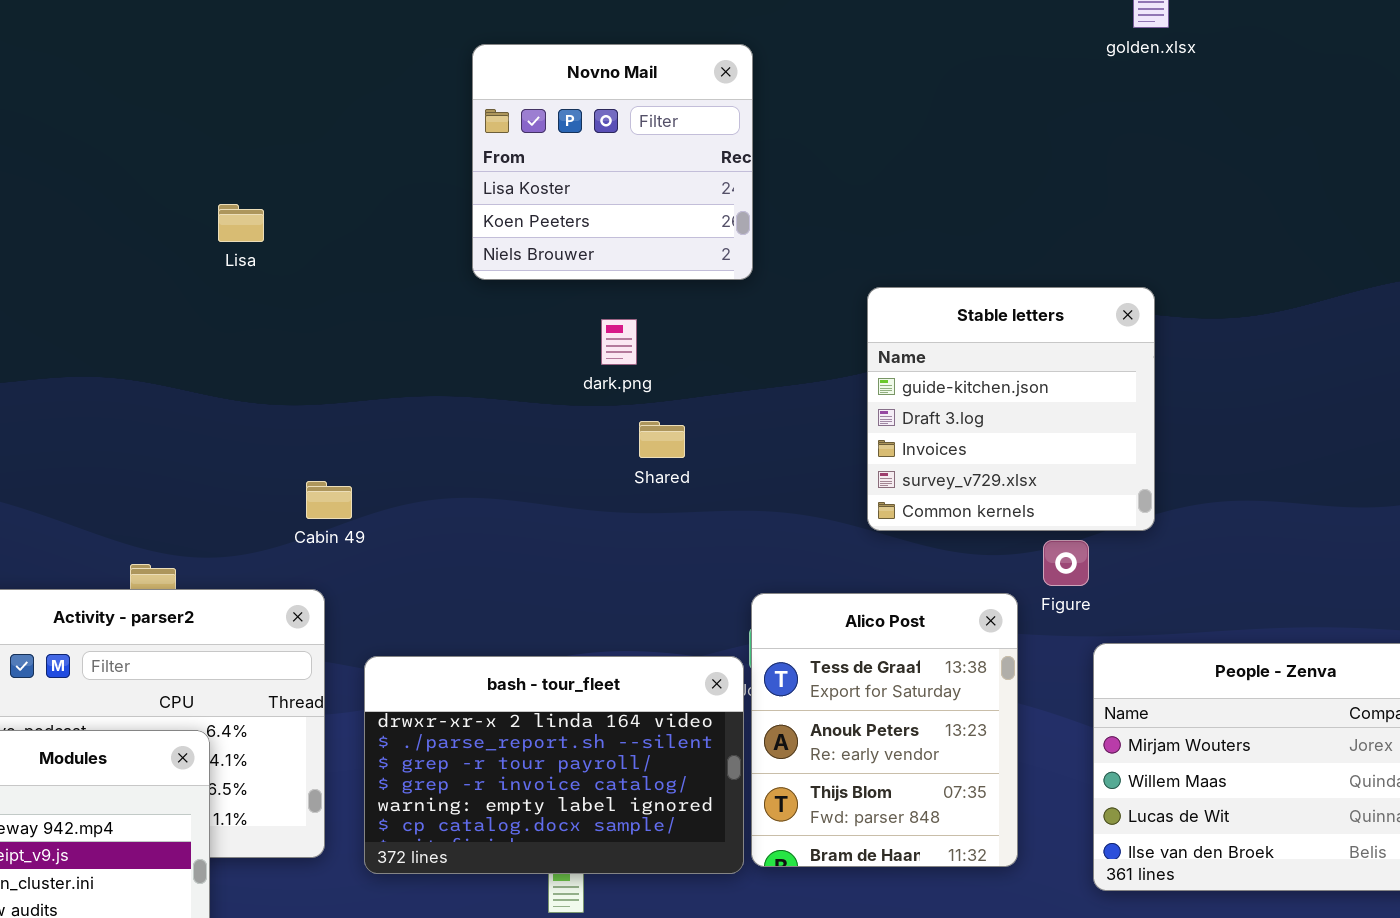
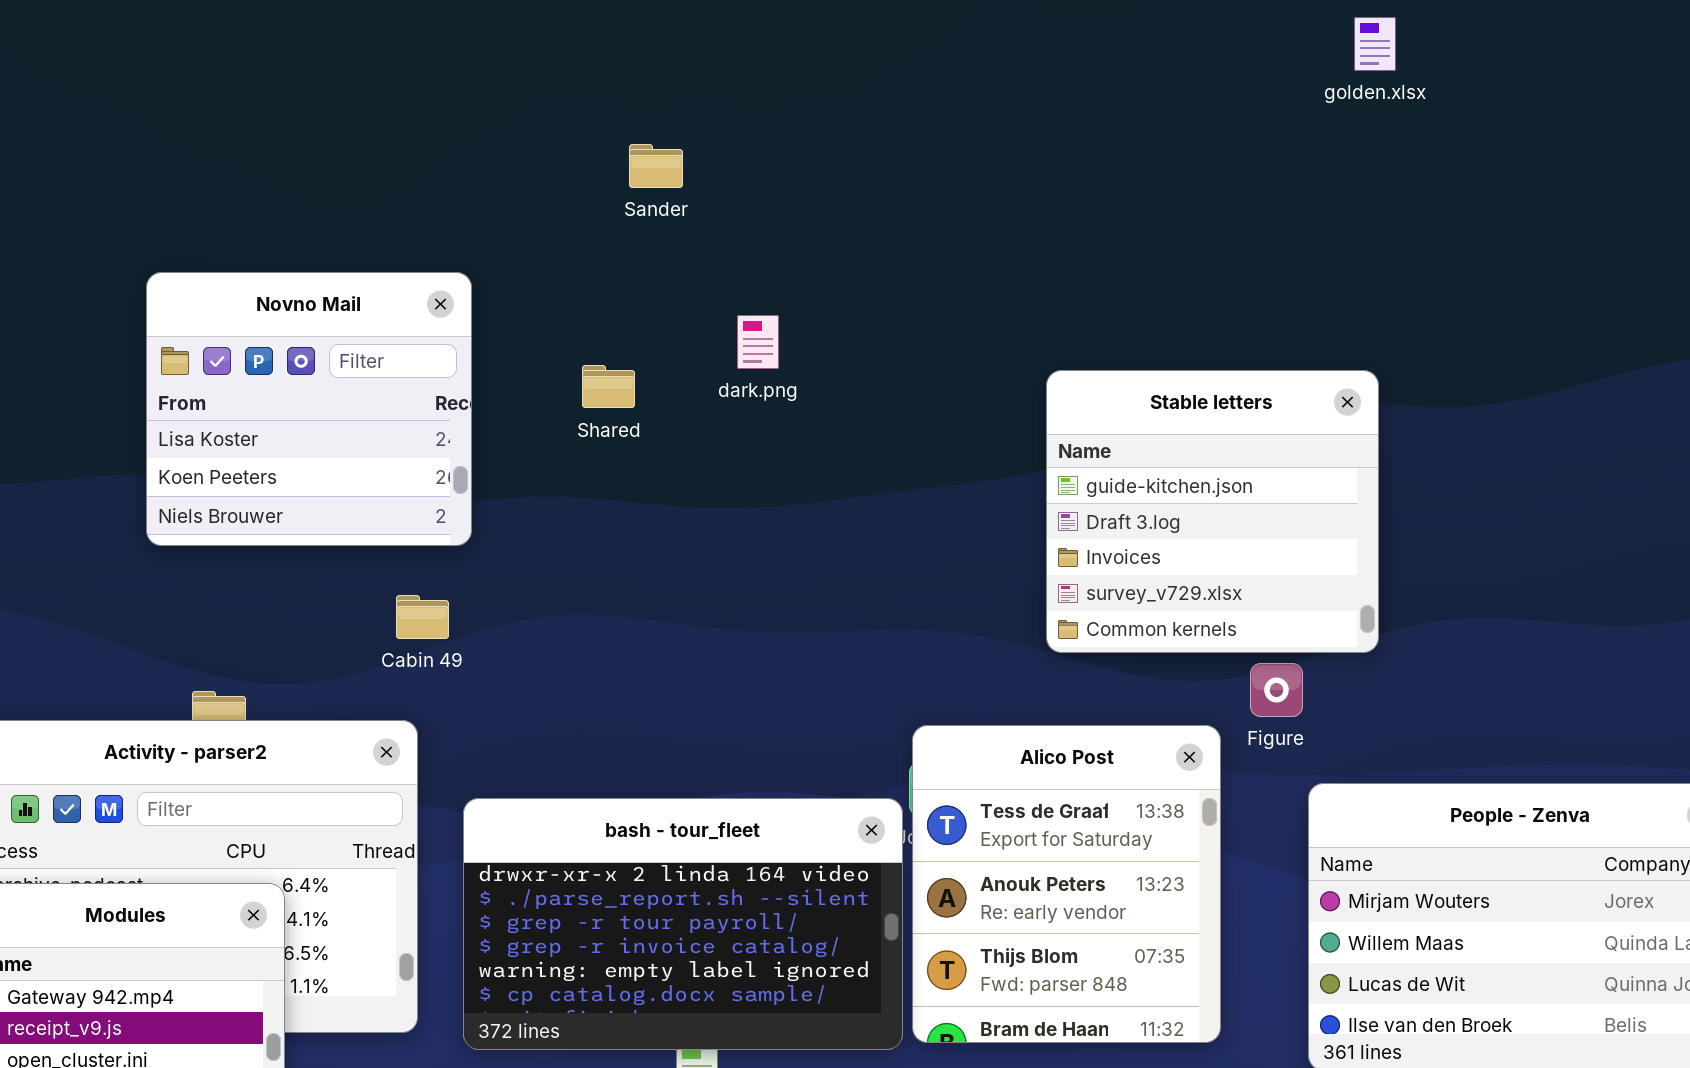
Novno Mail: [472,44,753,280] -> [146,272,472,546], moved
dark.png: [601,319,637,365] -> [737,315,779,369], moved
Shared: [639,421,685,458] -> [582,365,635,408], moved

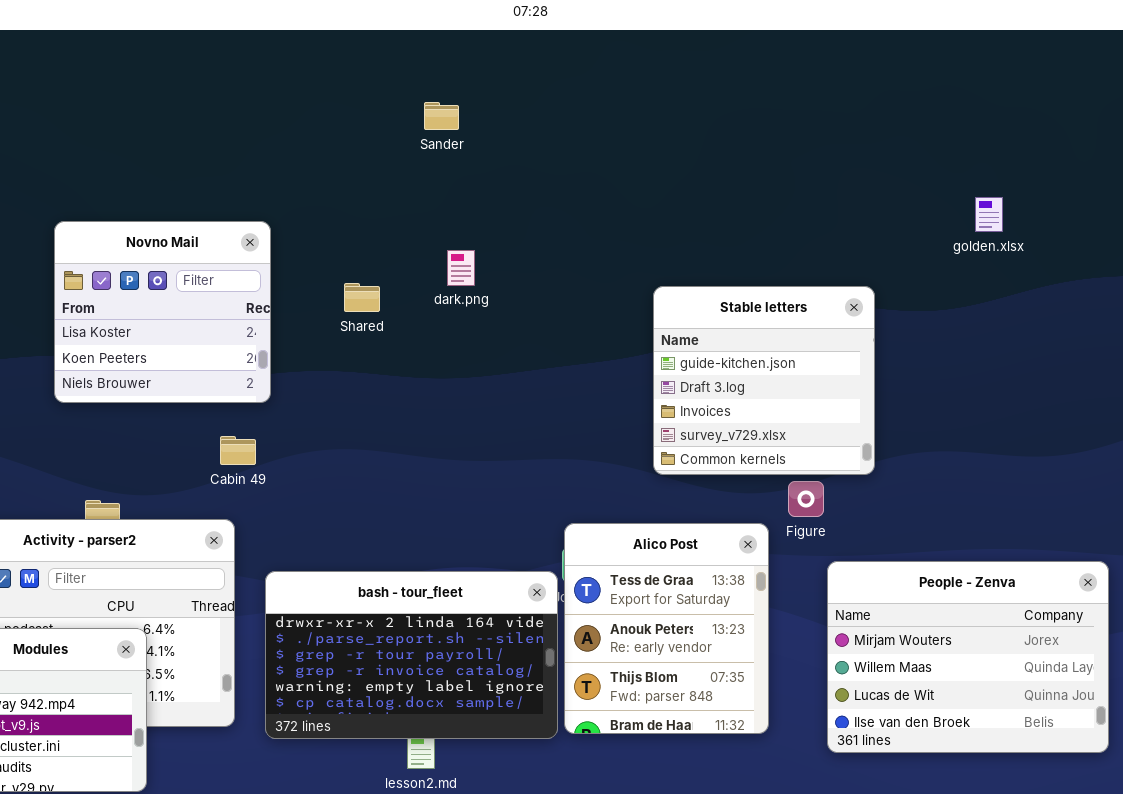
golden.xlsx: [1354,17,1396,71] -> [975,197,1003,232], moved
Sander: [629,144,683,188] -> [424,102,459,130], moved

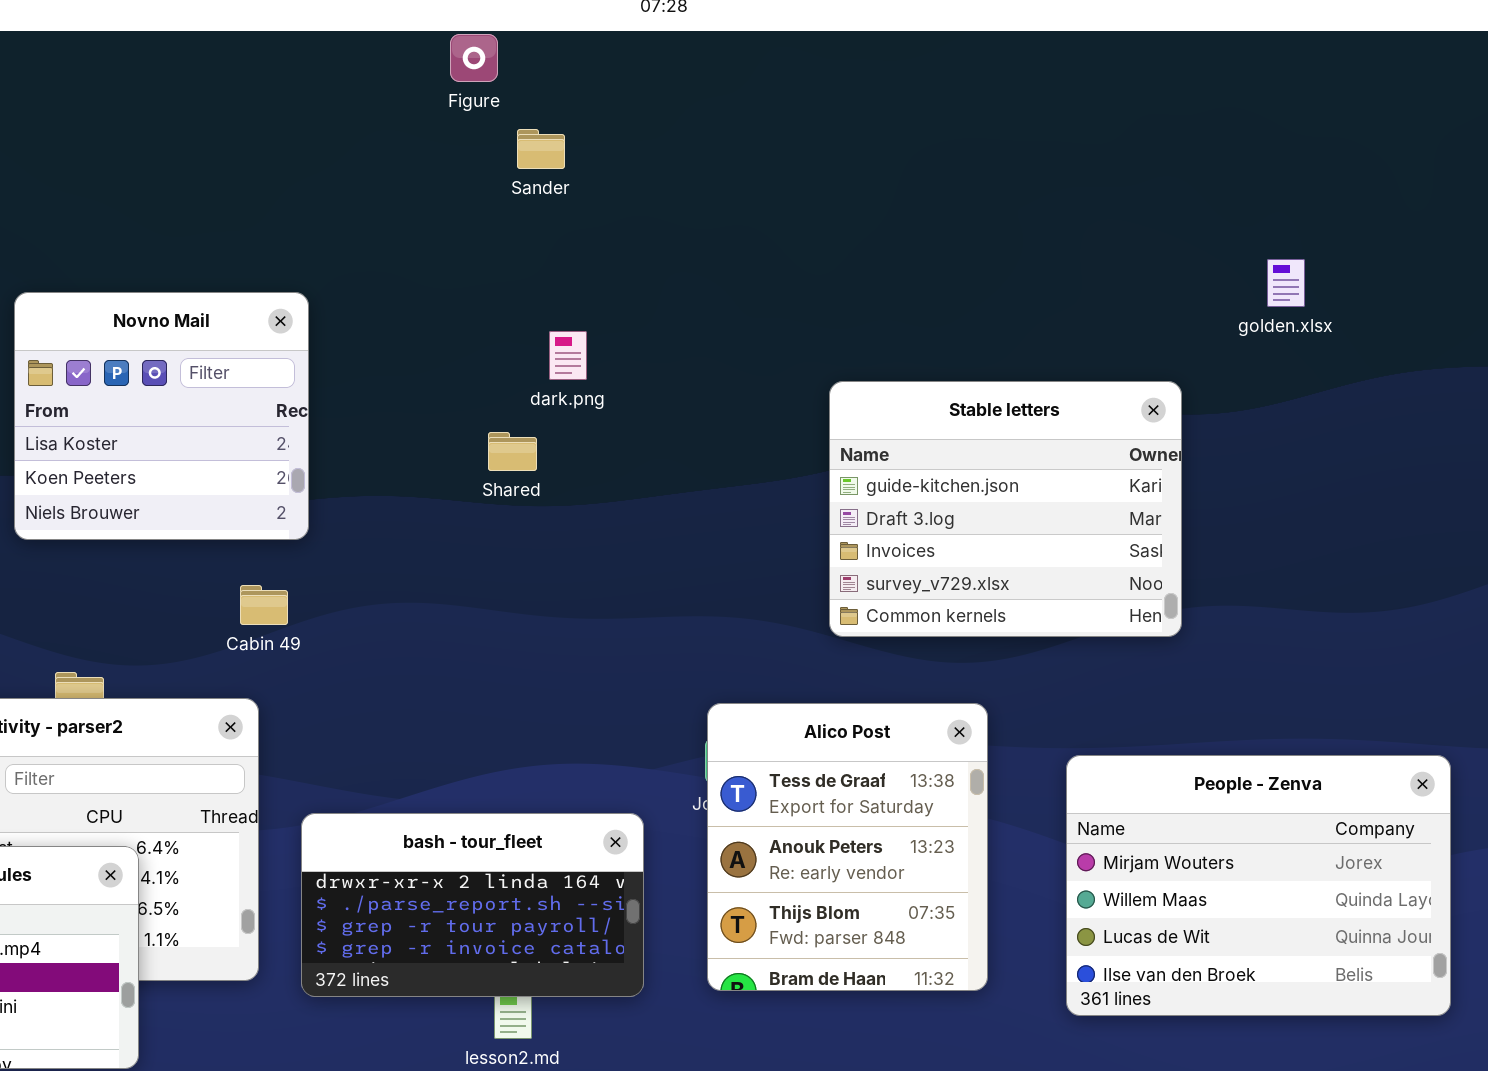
Shared: [344,283,380,312] -> [488,432,537,471], moved
Stable letters: [653,286,875,475] -> [829,381,1182,637], resized
Figure: [788,481,824,517] -> [450,34,498,82], moved
bash - tour_fleet: [265,571,558,739] -> [301,813,644,997], resized

